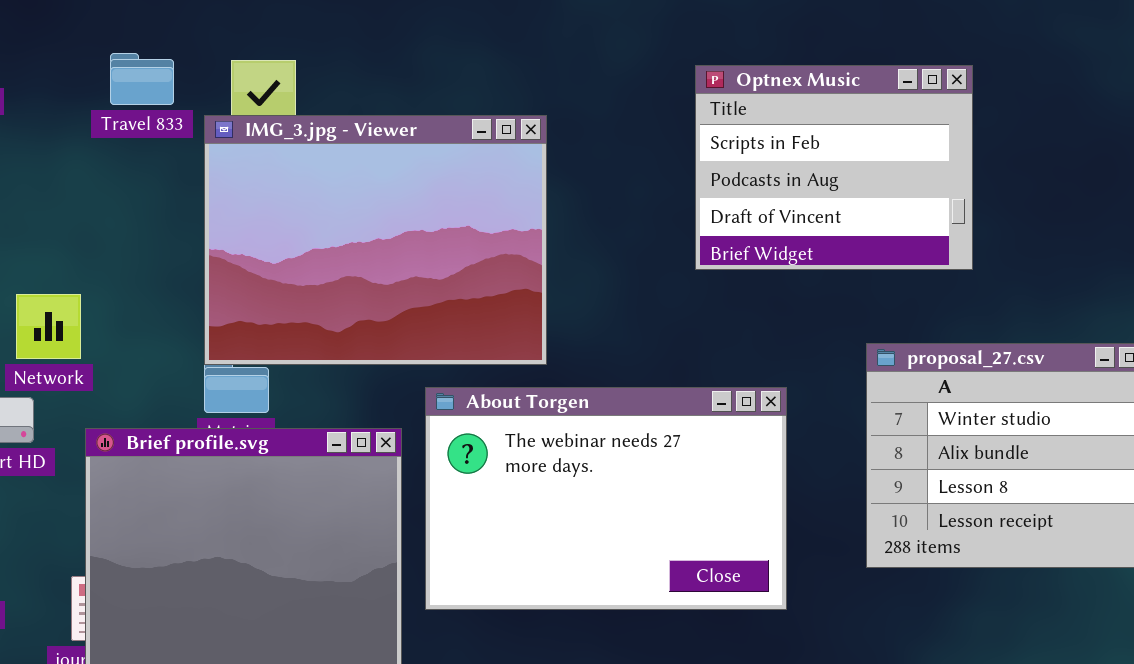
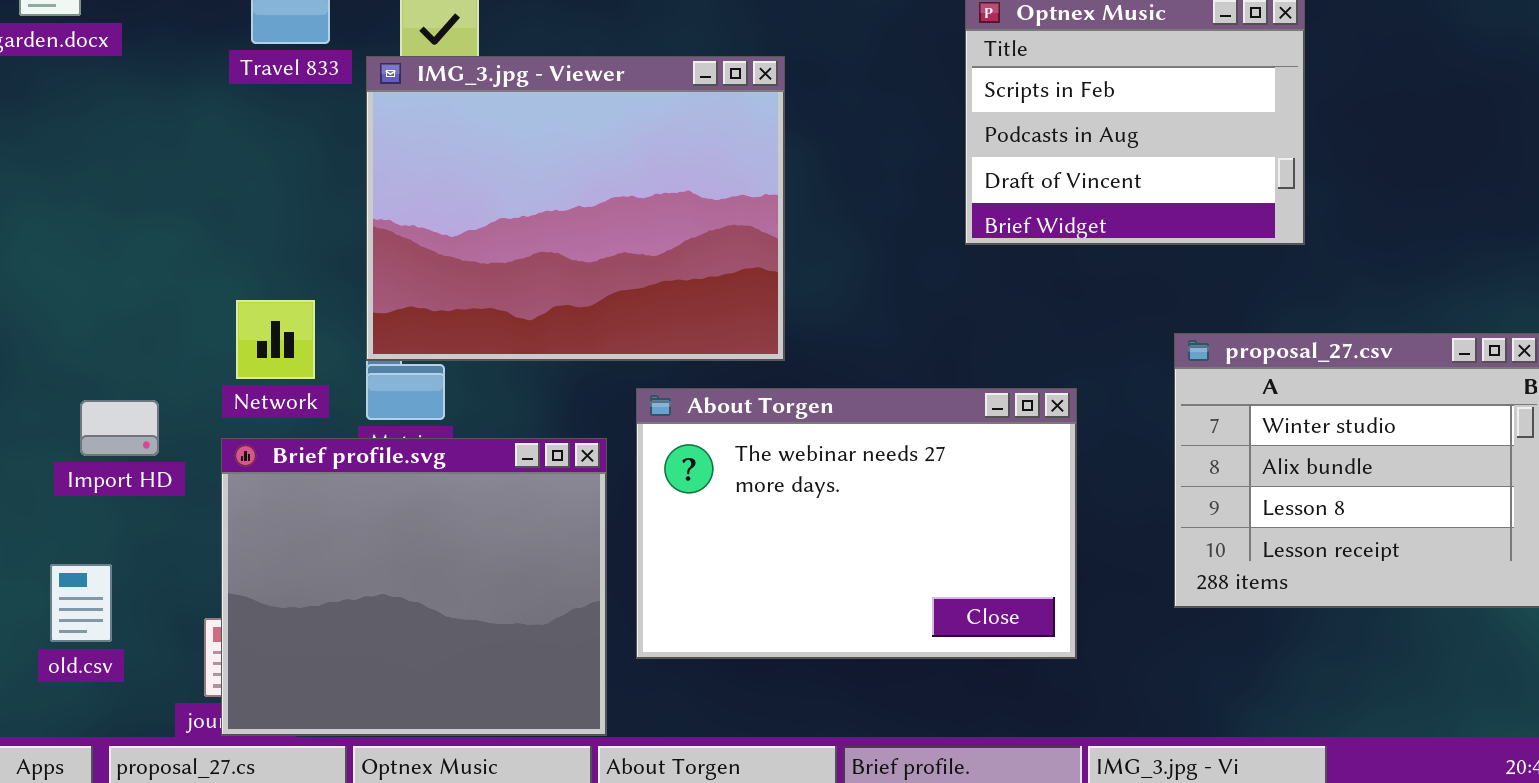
Network: [16,294,81,359] -> [236,300,315,379], moved

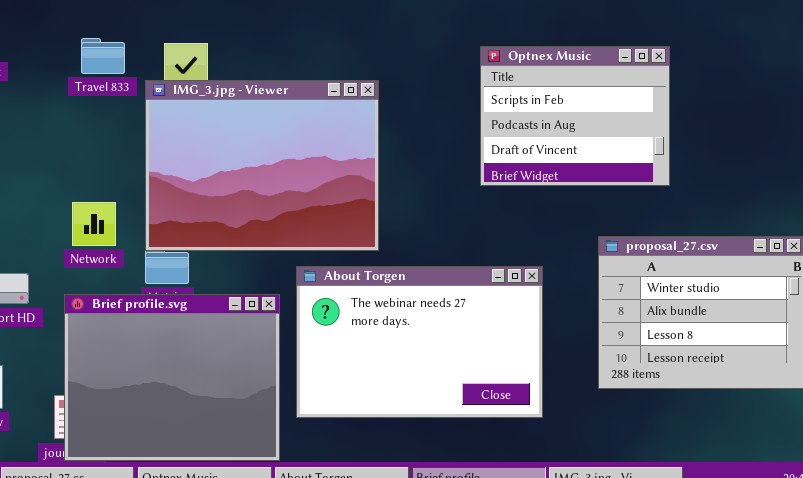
Network: [236,300,315,379] -> [72,202,116,246], moved

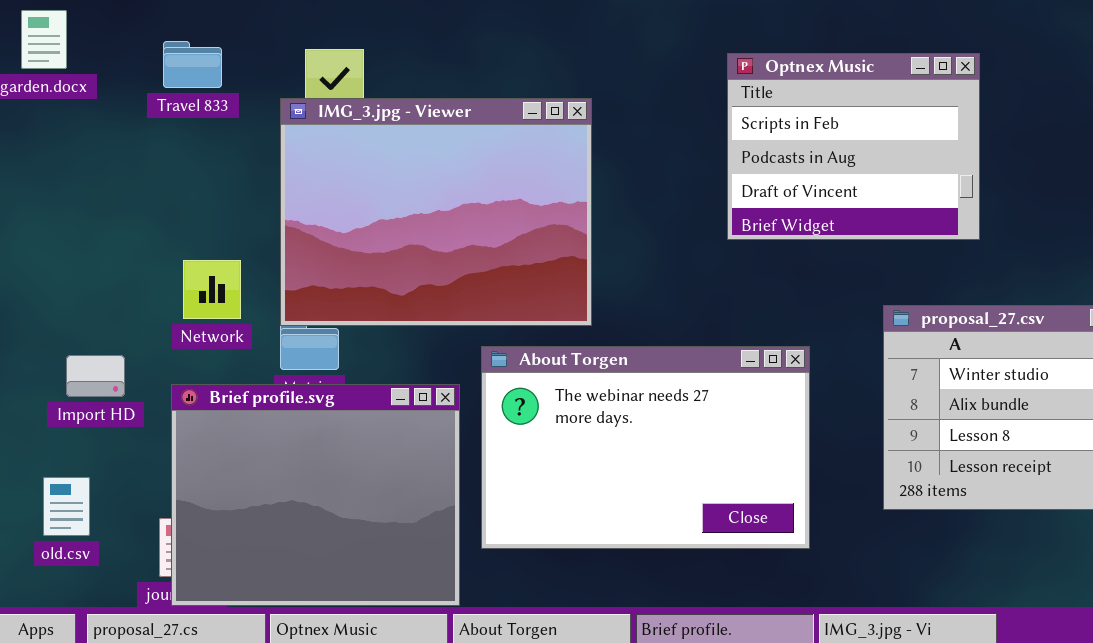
Travel 833: [81,38,125,74] -> [163,41,222,88], moved

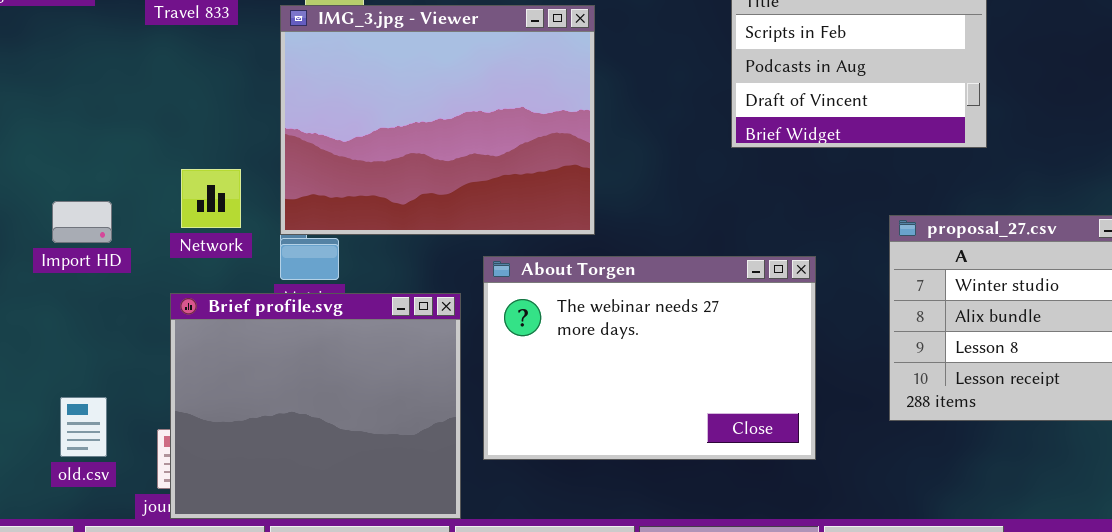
Import HD: [66,355,125,397] -> [52,201,112,243], moved
old.csv: [43,477,90,536] -> [60,397,107,457], moved

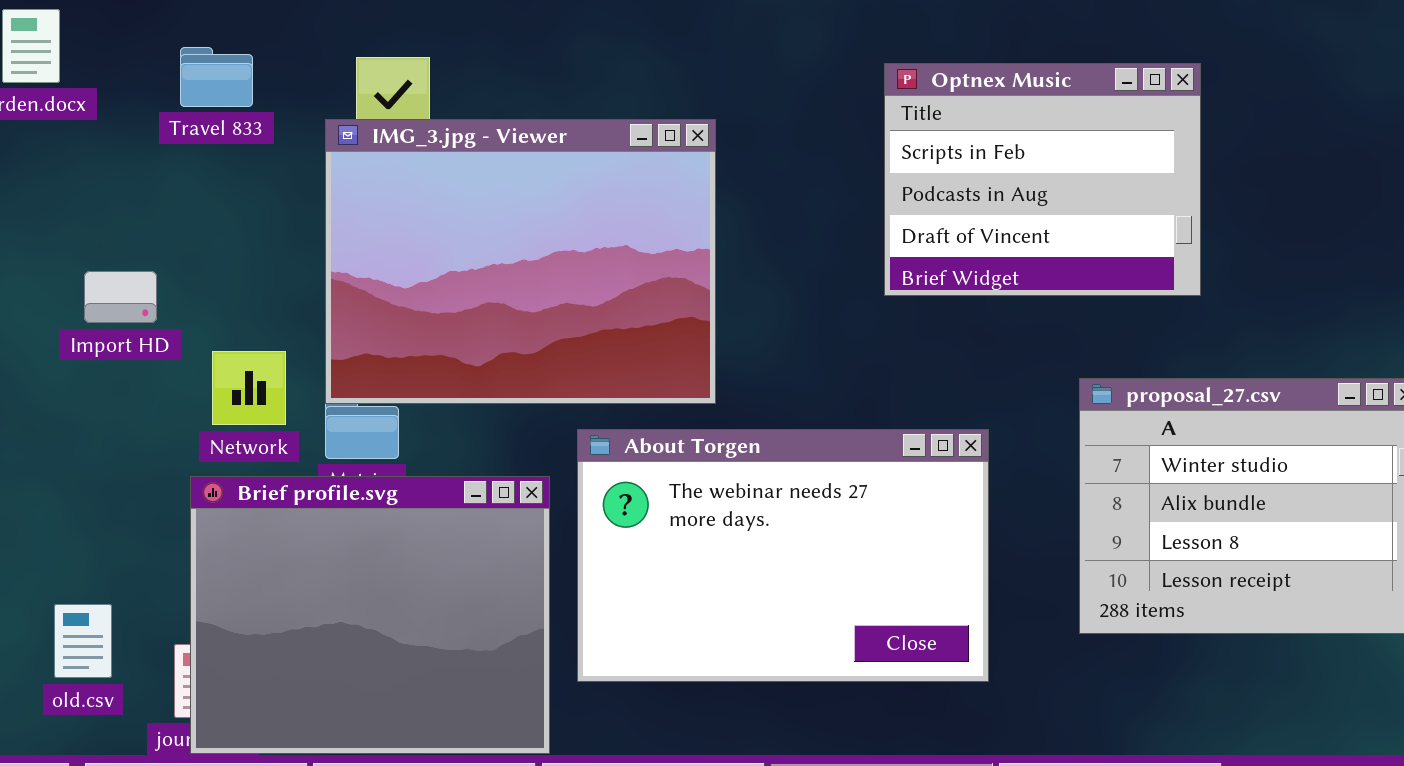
Network: [181,169,241,228] -> [212,351,286,425], moved
Import HD: [52,201,112,243] -> [84,271,157,323], moved

